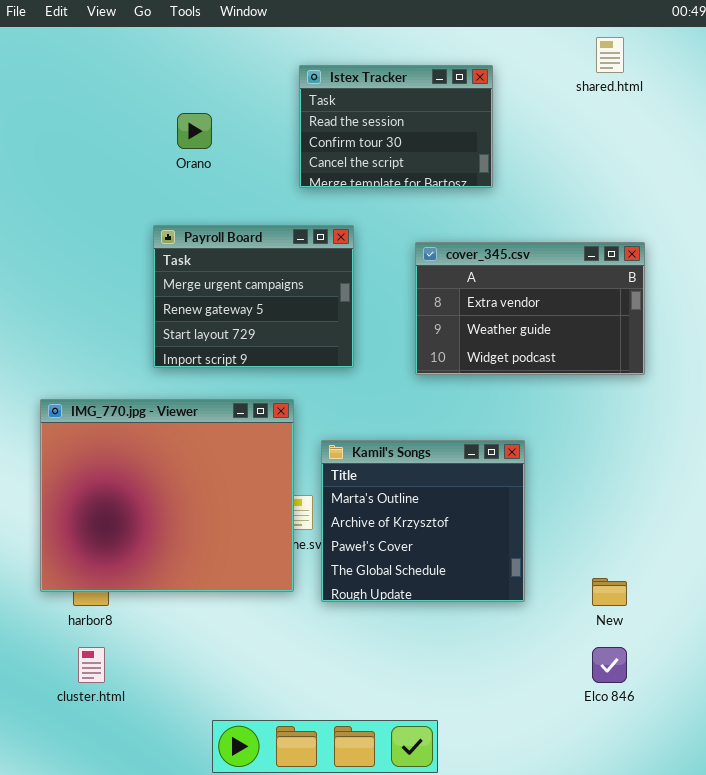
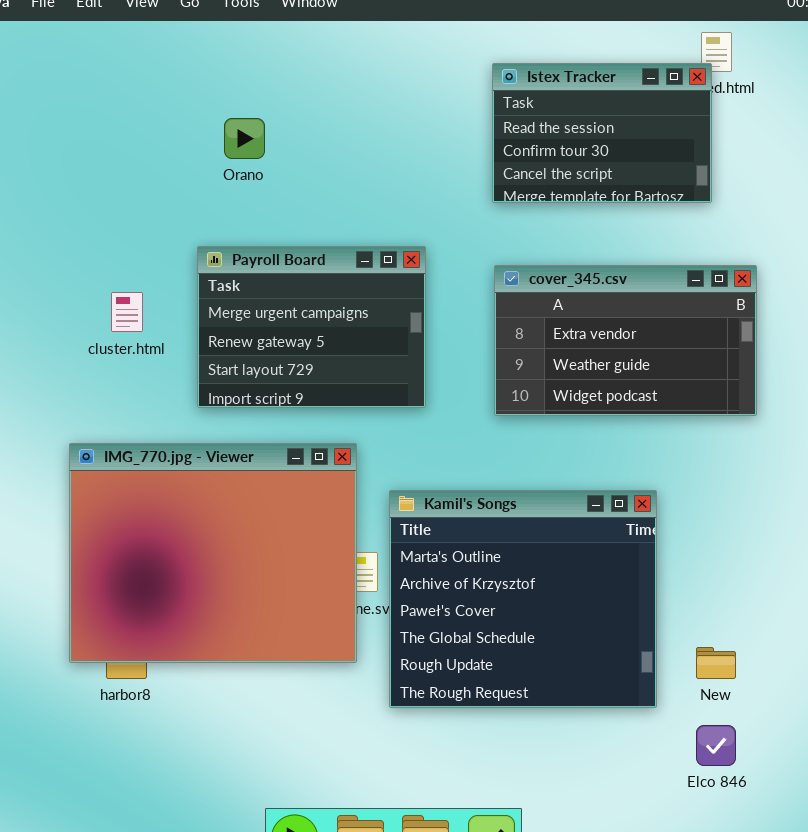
Istex Tracker: [299,65,493,188] -> [492,63,712,203], moved
Kamil's Songs: [321,440,525,602] -> [389,490,657,708], resized
cluster.html: [78,647,105,683] -> [111,292,143,332], moved

